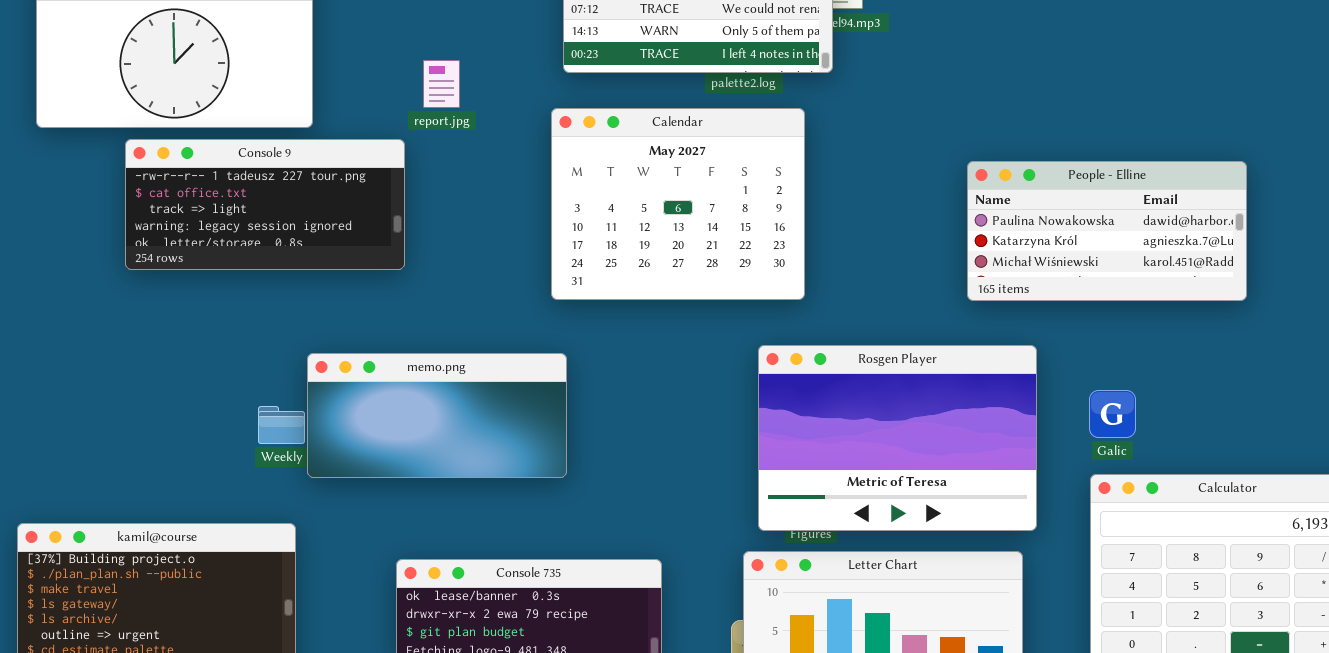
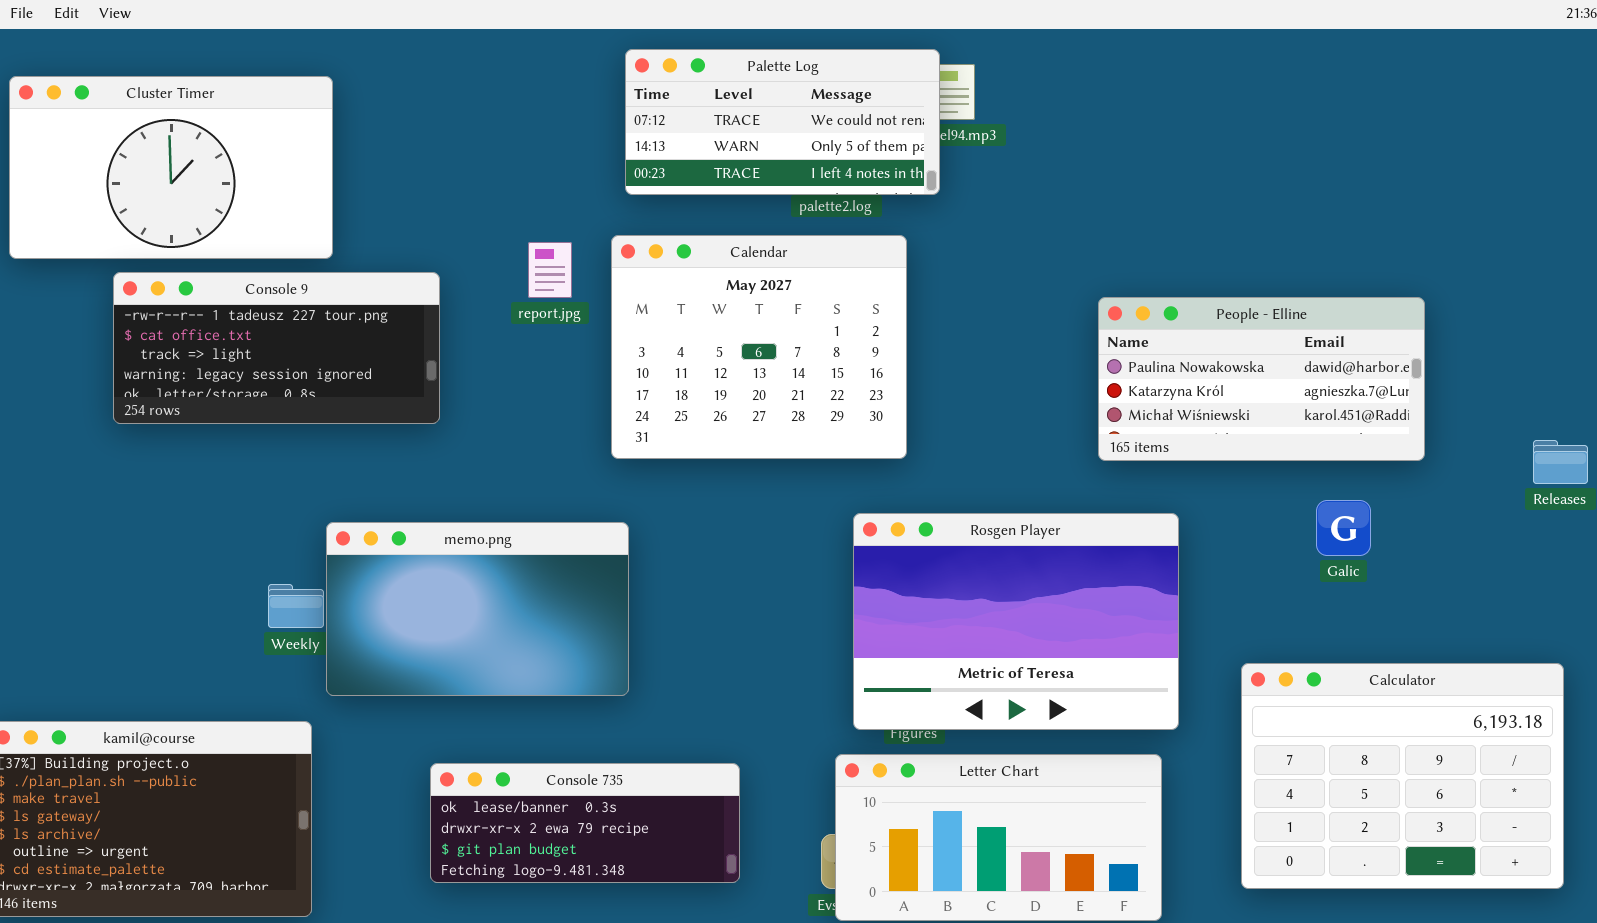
report.jpg: [423,60,460,108] -> [528,242,572,298], moved
memo.png: [307,353,567,478] -> [326,522,629,696], resized
Galic: [1089,390,1136,438] -> [1316,500,1371,556], moved

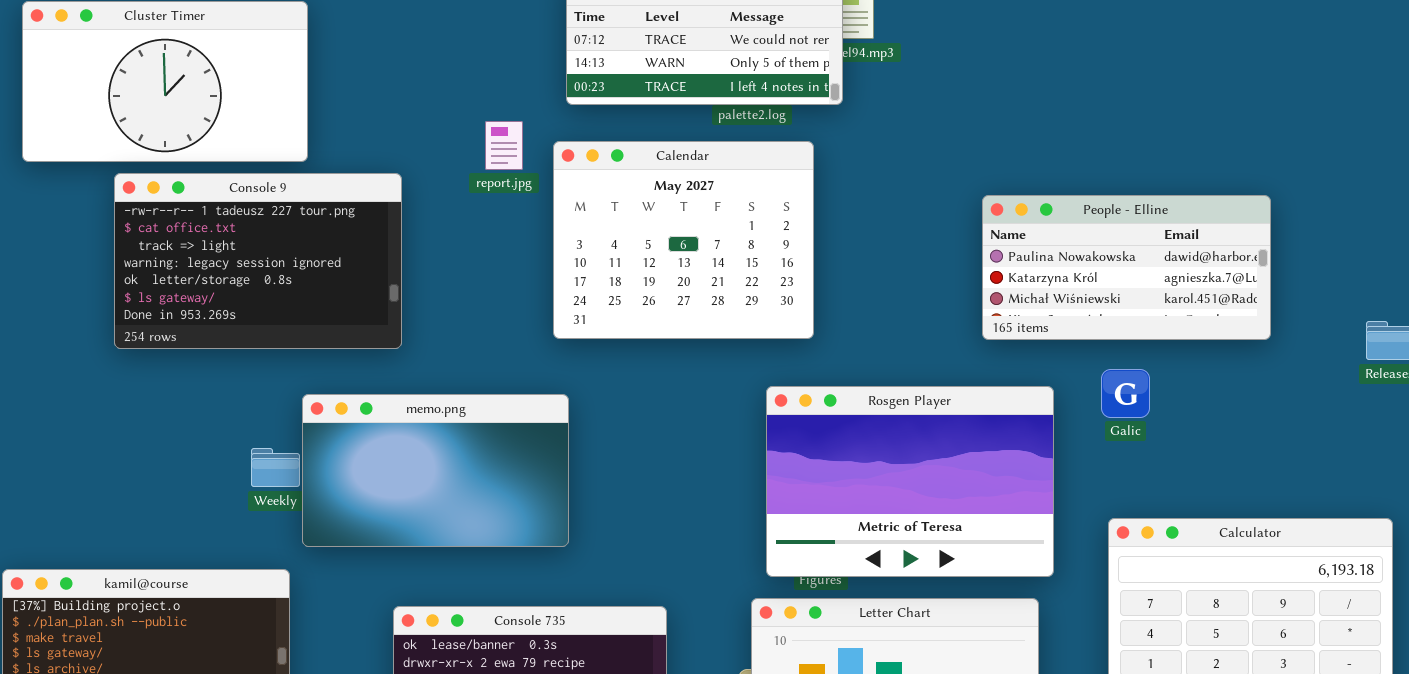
report.jpg: [528,242,572,298] -> [485,121,523,170], moved
Console 9: [113,272,440,424] -> [114,173,402,349], resized
Galic: [1316,500,1371,556] -> [1101,369,1150,418], moved

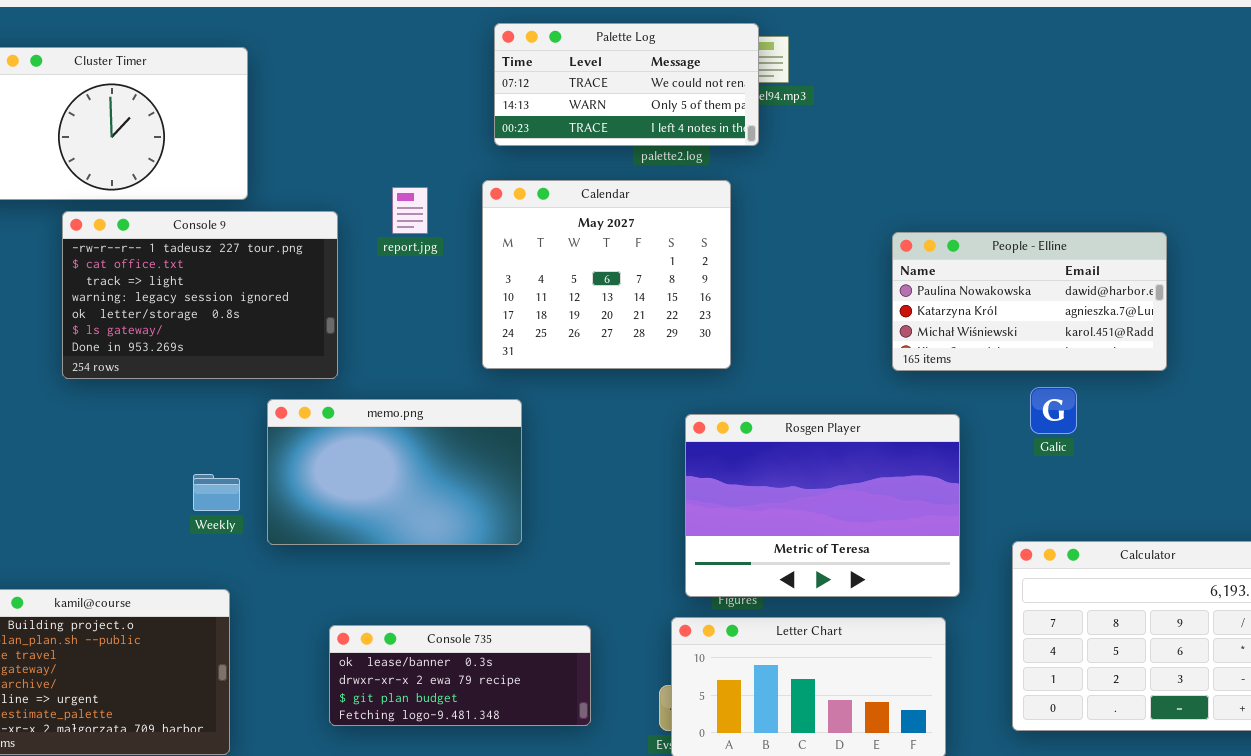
report.jpg: [485,121,523,170] -> [392,187,428,234], moved
Galic: [1101,369,1150,418] -> [1030,387,1077,434], moved
memo.png: [302,394,569,547] -> [267,399,522,545], moved

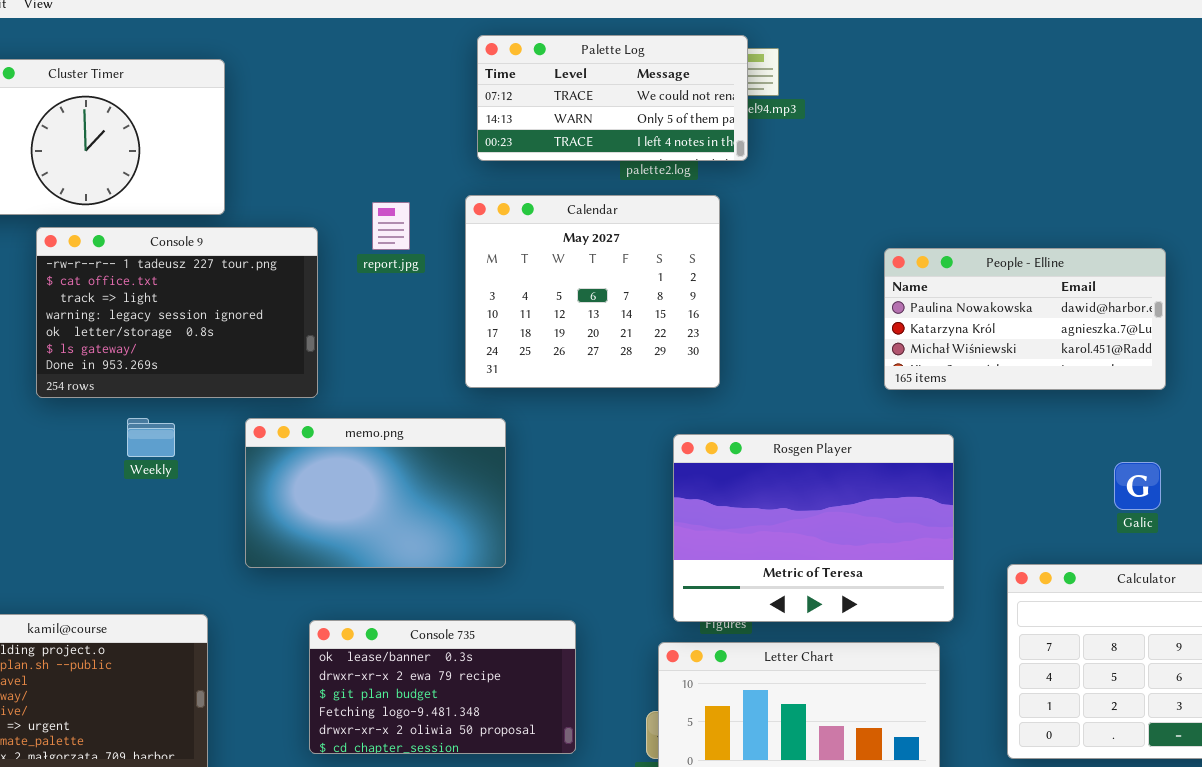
Galic: [1030,387,1077,434] -> [1114,462,1161,510], moved
Weekly: [193,474,240,511] -> [127,418,175,457], moved
Console 735: [329,625,591,726] -> [309,620,576,754], resized

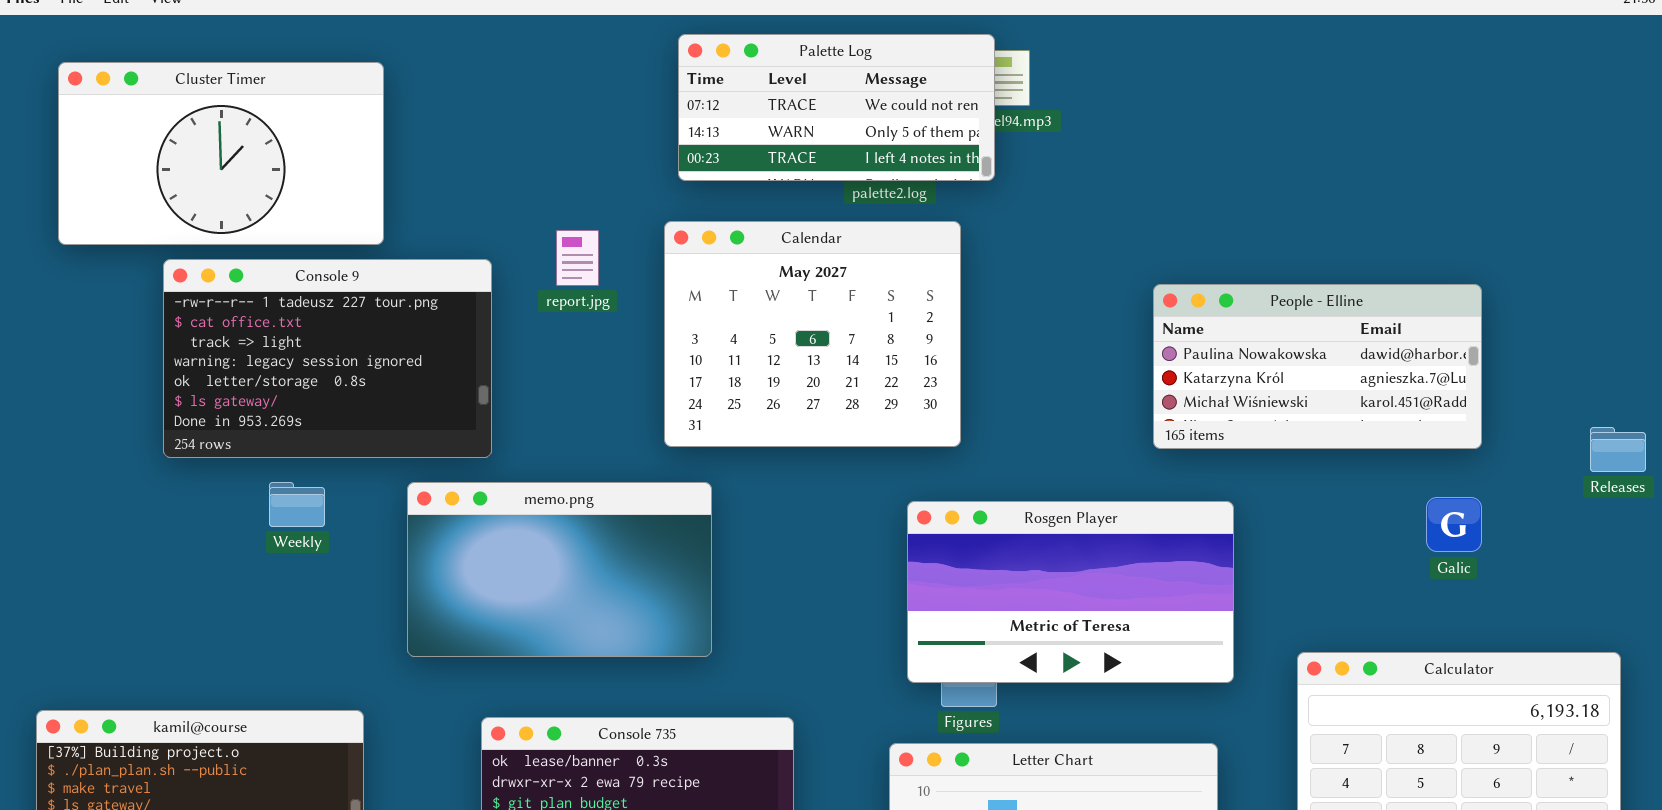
Rosgen Player: [673,434,954,622] -> [907,501,1234,683], resized
Galic: [1114,462,1161,510] -> [1426,497,1482,552], moved

